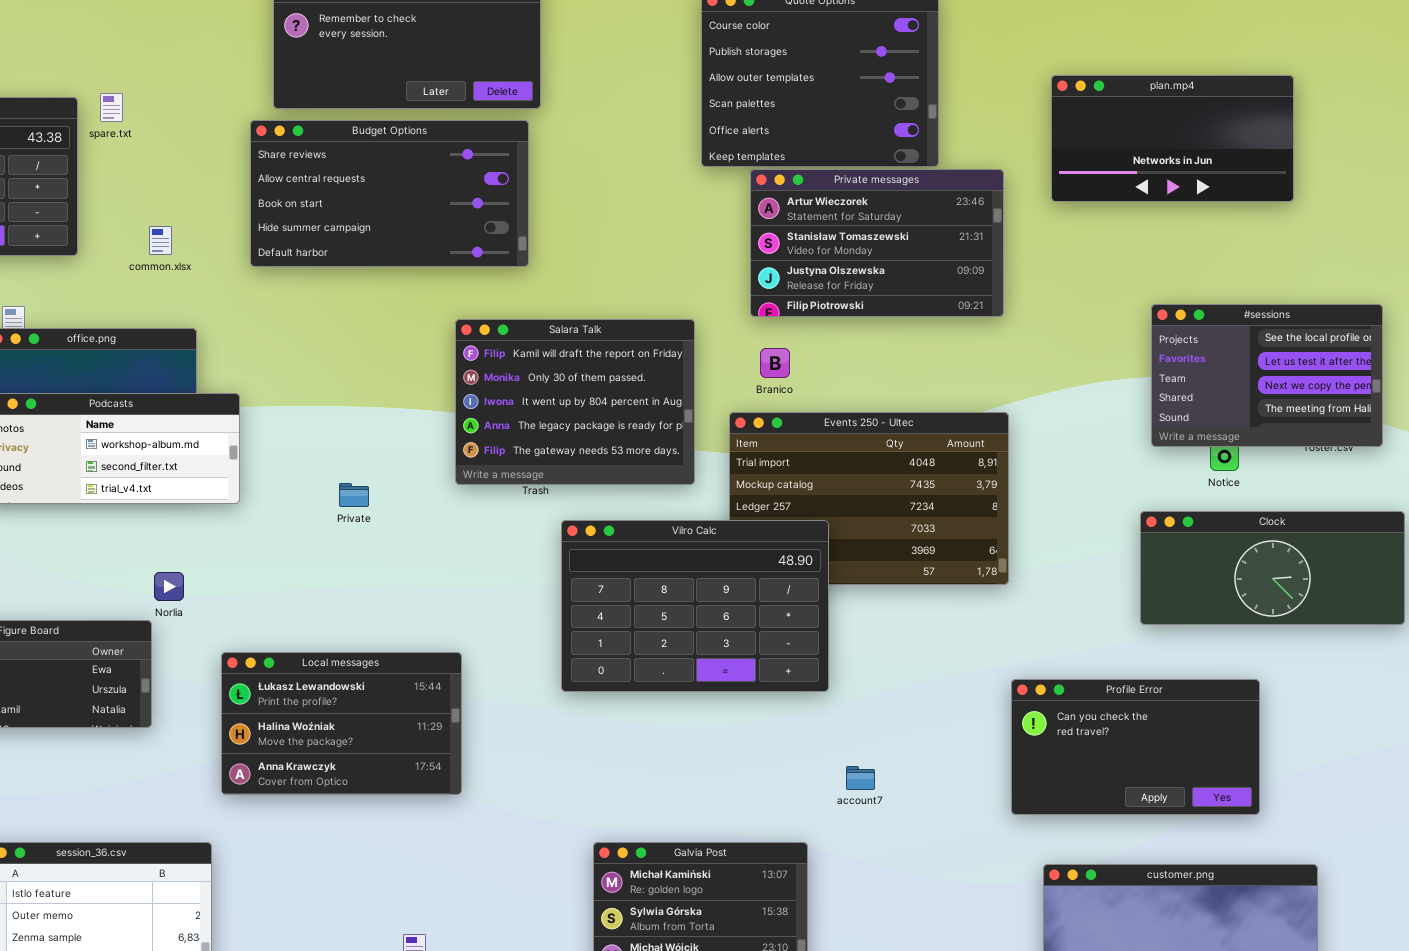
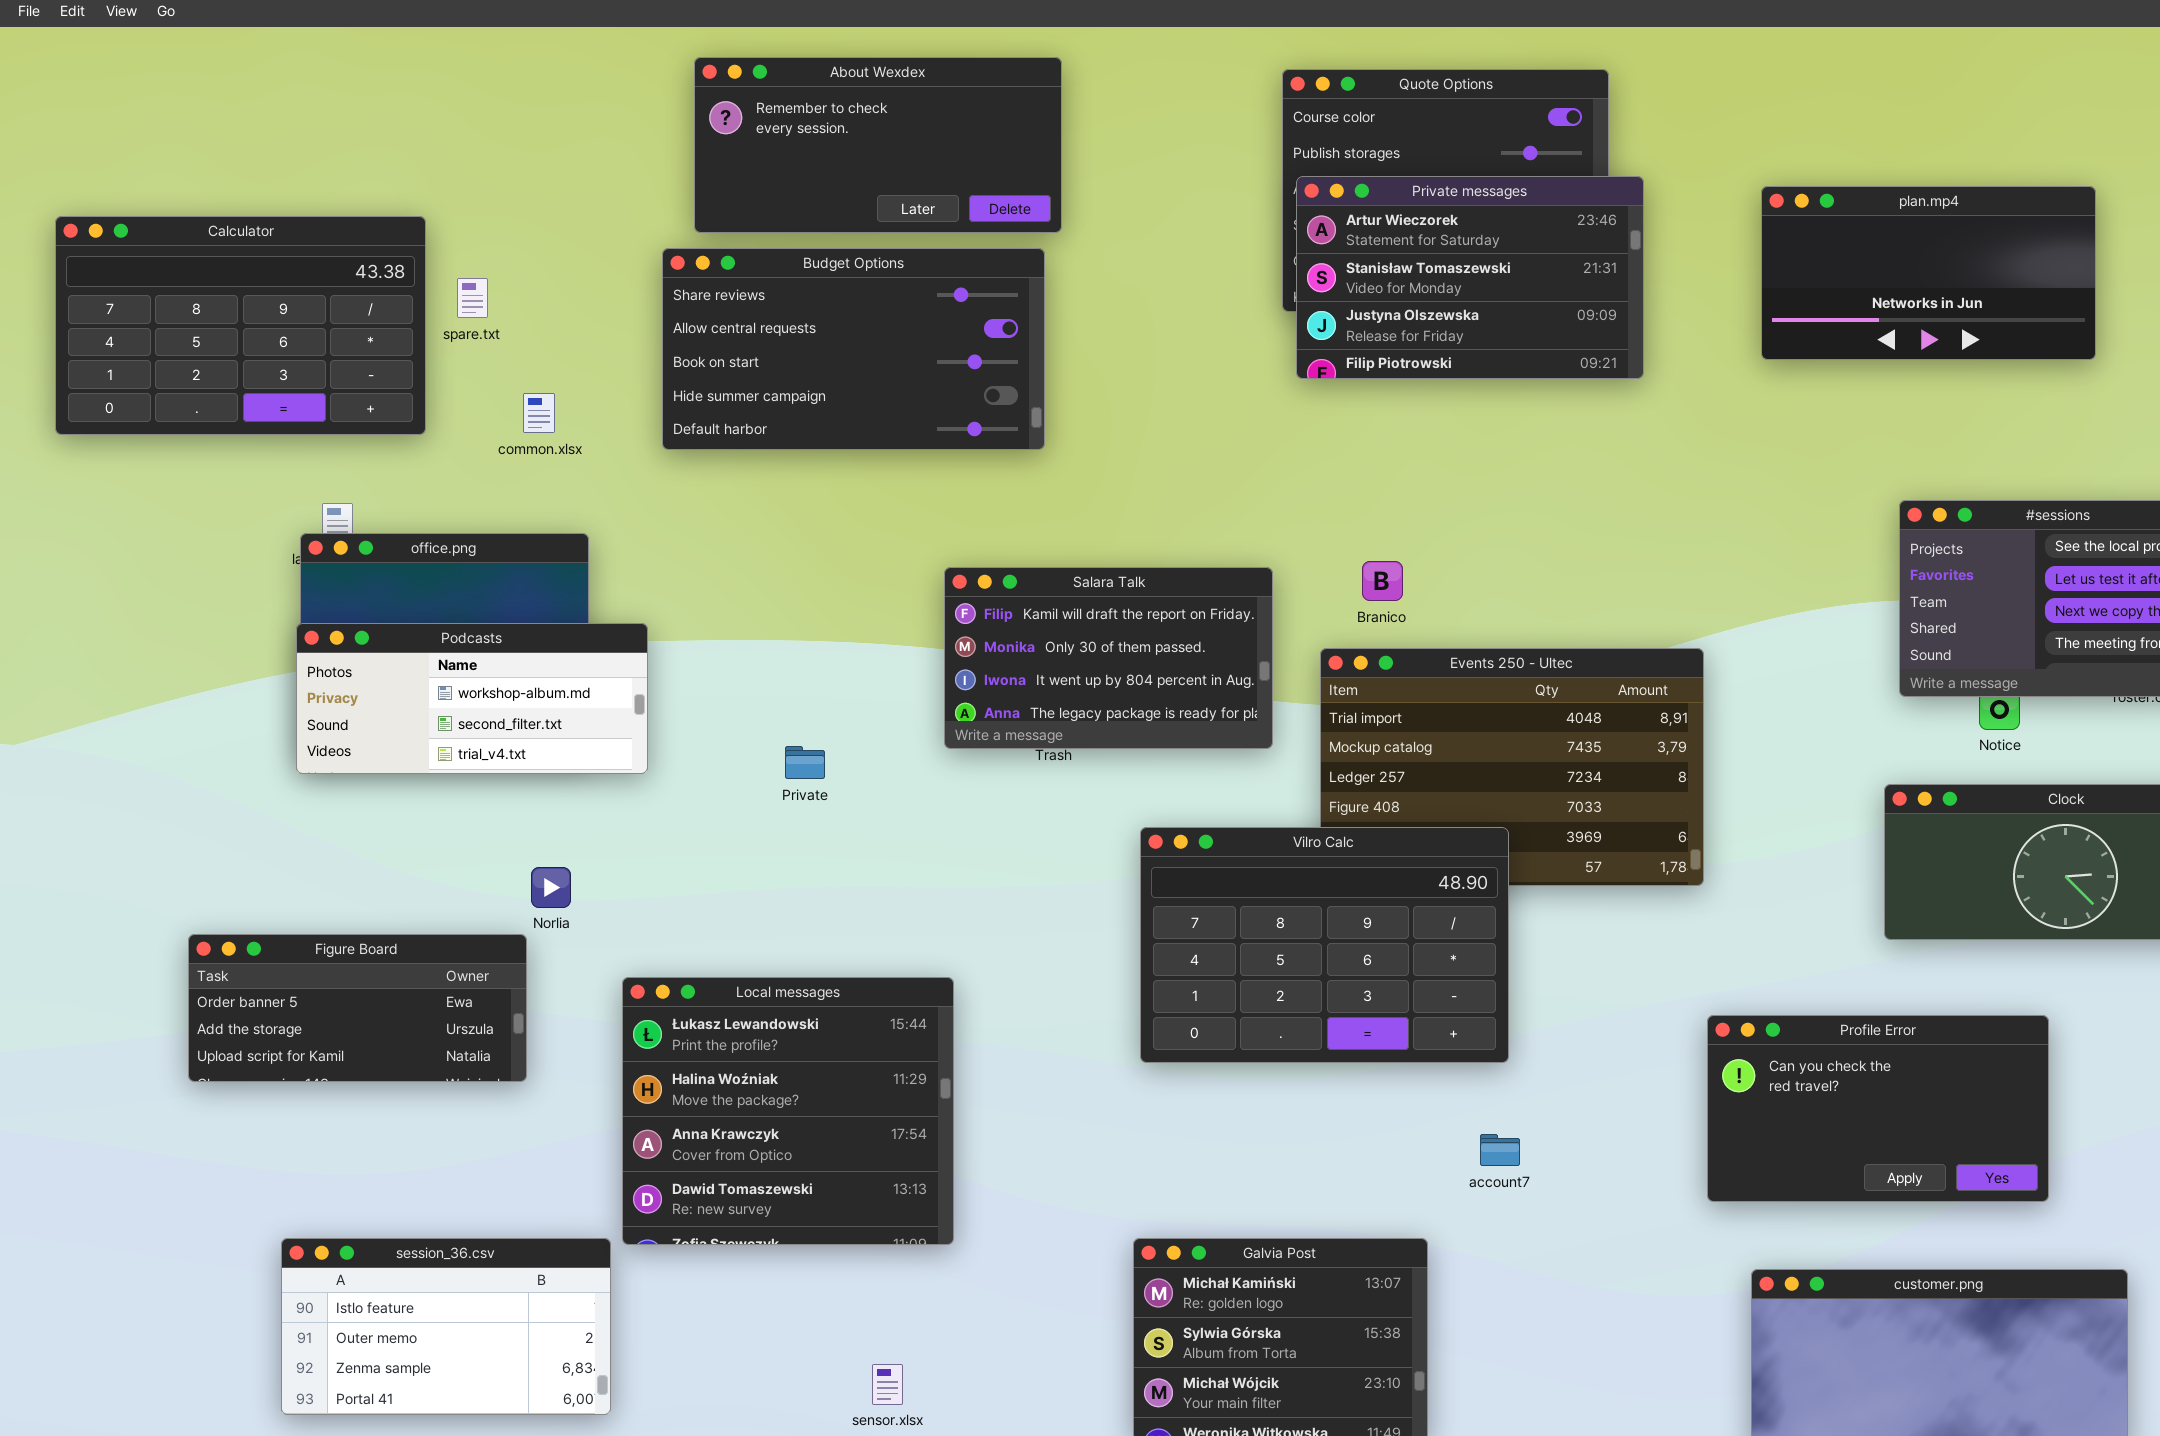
spare.txt: [100,93,123,122] -> [457,278,488,318], moved
Private messages: [750,169,1004,317] -> [1296,176,1644,379], moved
Salara Talk: [455,319,695,485] -> [944,567,1273,749], resized
Vilro Calc: [561,520,829,692] -> [1140,827,1509,1063], moved
Local messages: [221,652,462,795] -> [622,977,954,1245], resized

